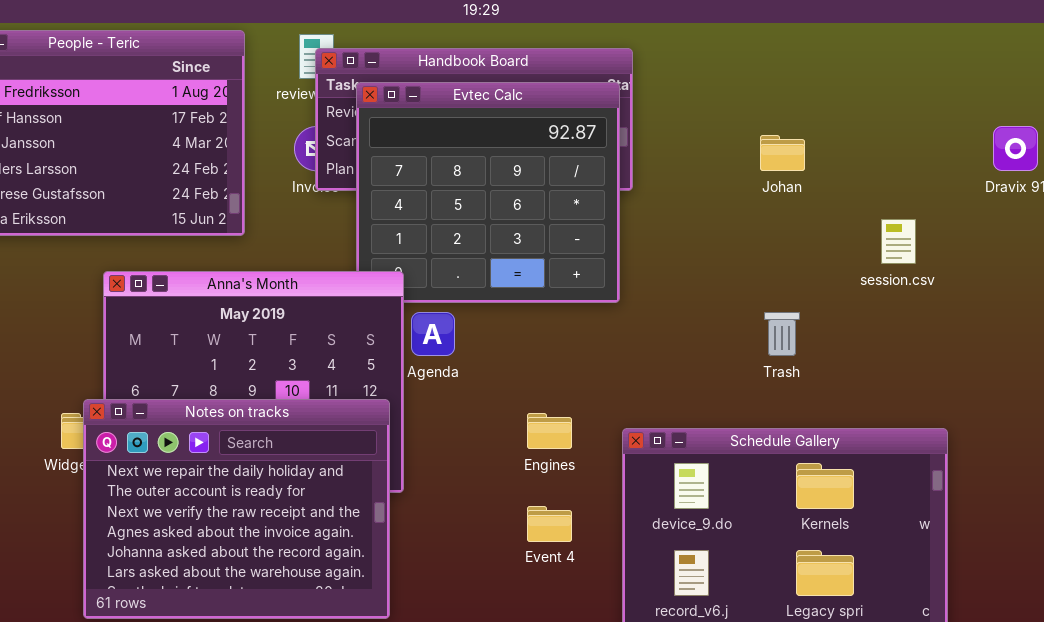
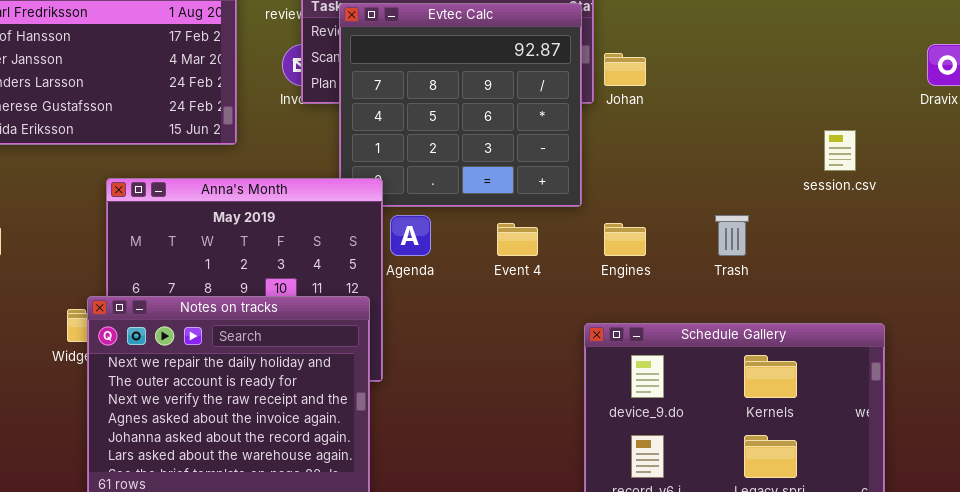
Johan: [760,135,805,171] -> [604,53,646,86], moved
Engines: [527,413,572,449] -> [604,223,646,256], moved
Event 4: [527,506,572,542] -> [497,223,538,256], moved

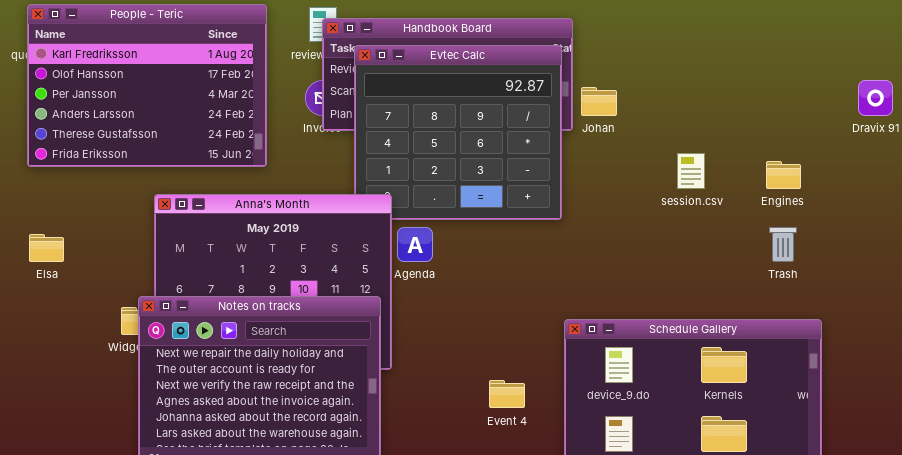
session.csv: [824,130,856,171] -> [677,153,705,189], moved
Trash: [715,215,749,256] -> [769,227,797,262], moved
Event 4: [497,223,538,256] -> [489,380,525,408], moved
Engines: [604,223,646,256] -> [766,161,801,189], moved

